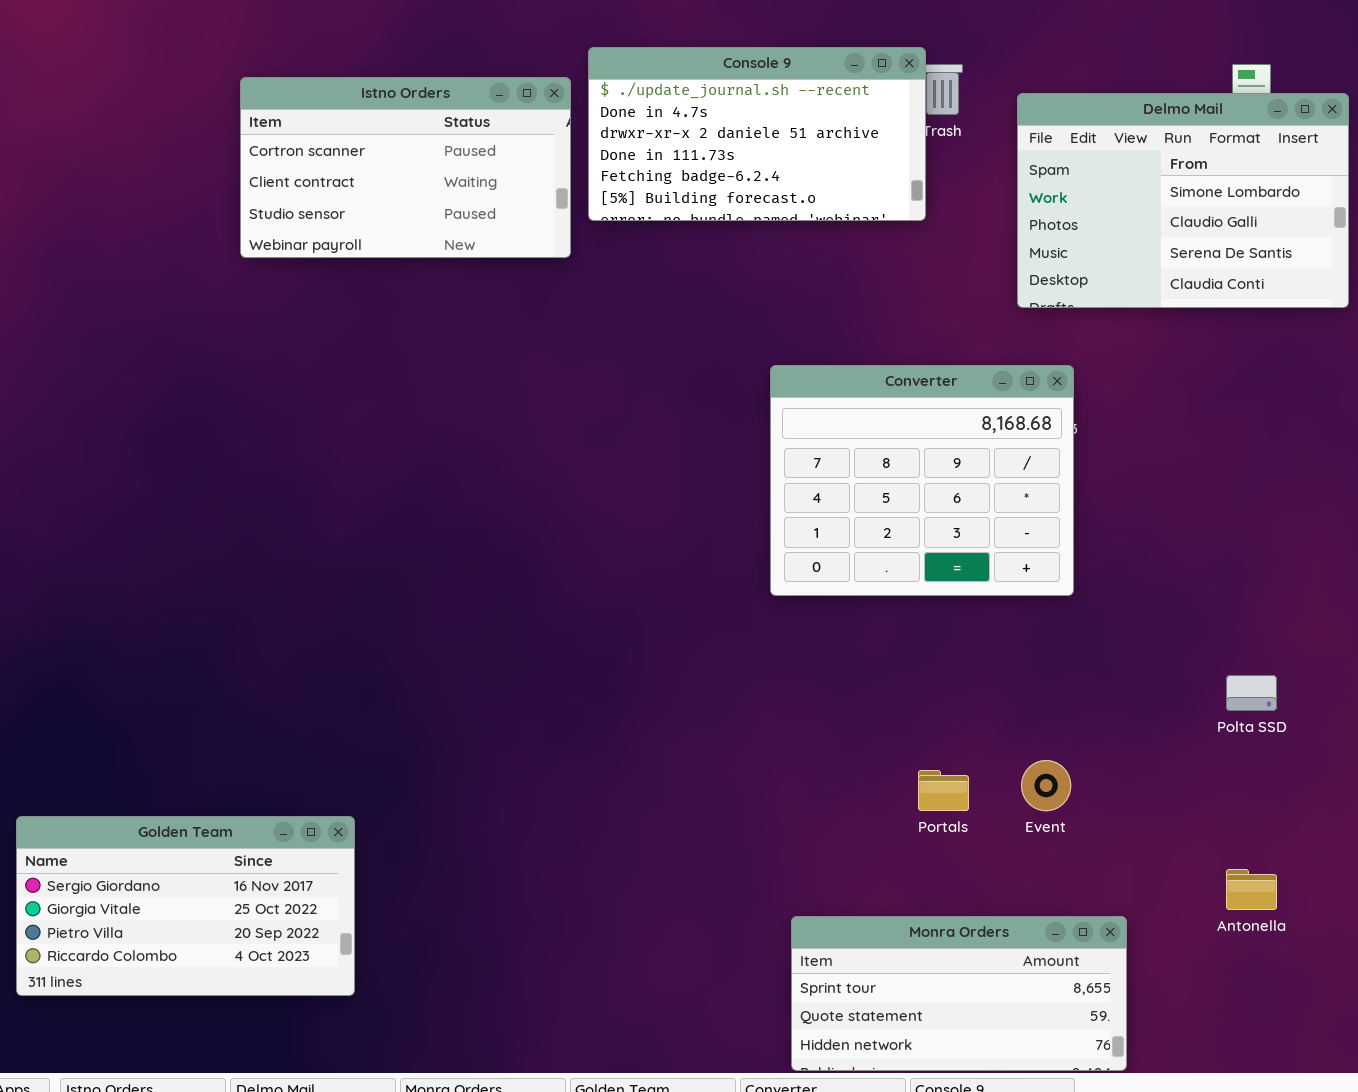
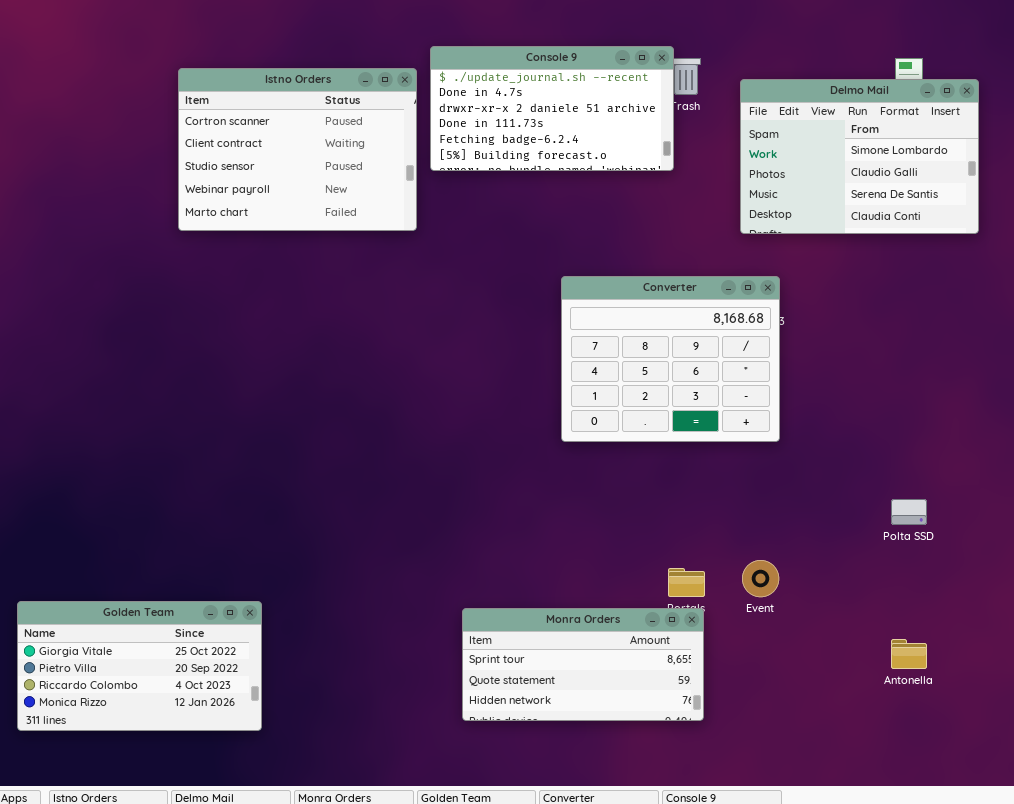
Istno Orders: [240,77,571,258] -> [178,68,417,231], resized
Golden Team: [16,816,355,996] -> [17,601,262,731], scrolled down 1 row
Monra Orders: [791,916,1127,1071] -> [462,608,704,721], moved

